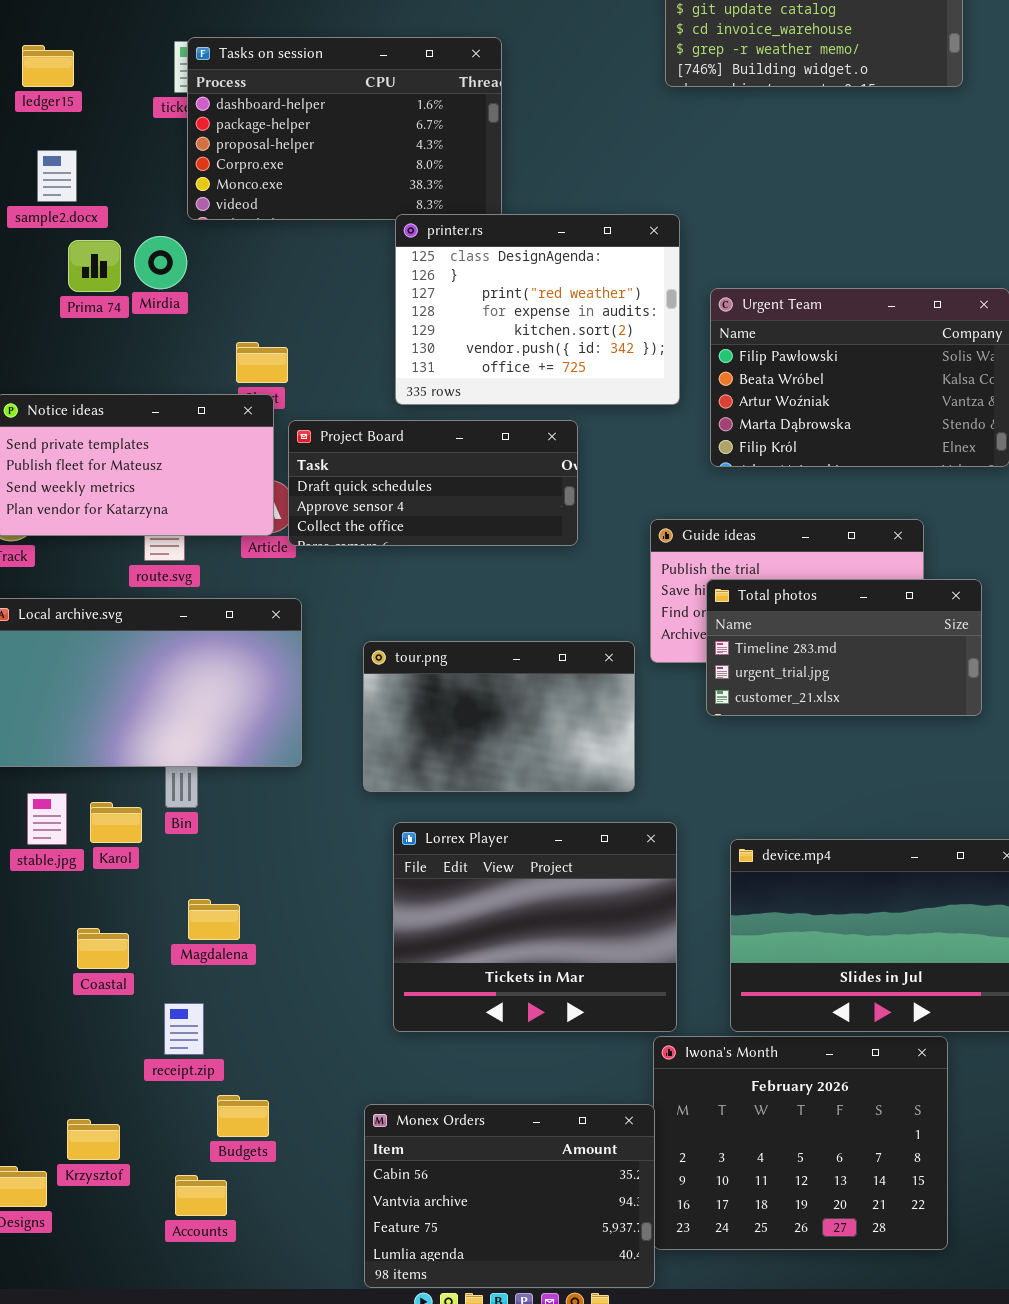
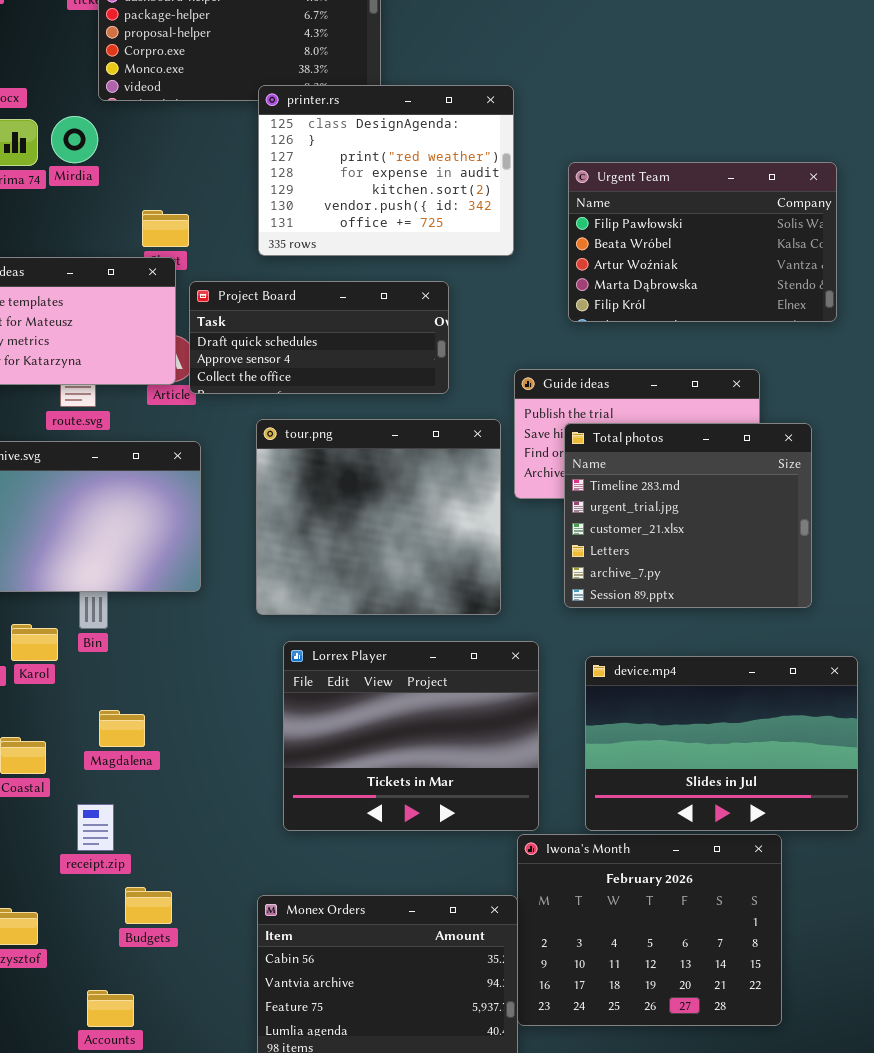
printer.rs: [395,214,680,405] -> [258,85,514,256], moved
Total photos: [706,579,982,716] -> [564,423,812,608], resized
tour.png: [363,641,635,792] -> [256,419,501,615], resized
Accounts: [175,1175,227,1216] -> [87,990,134,1027], moved

